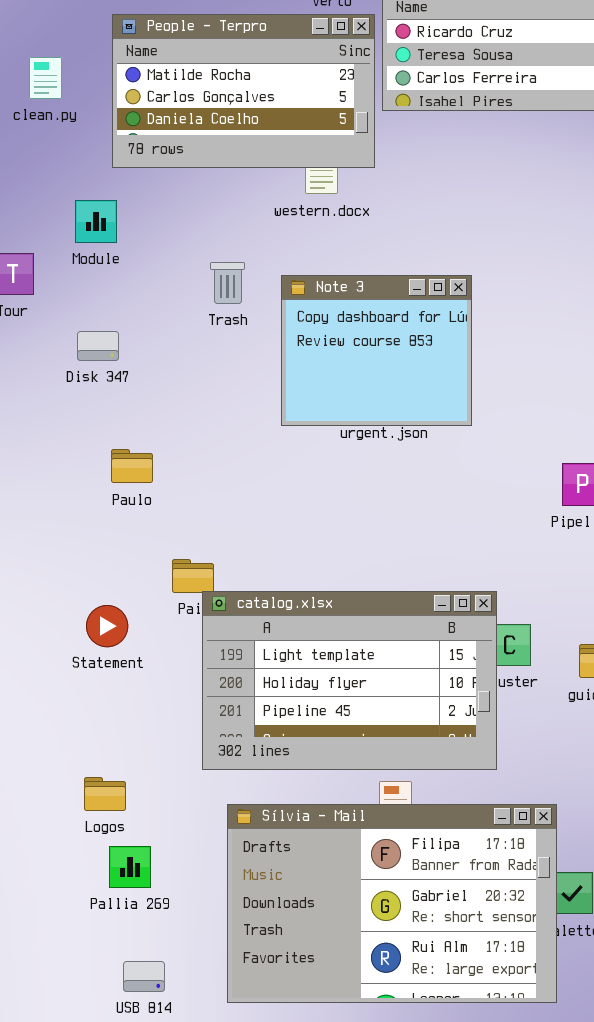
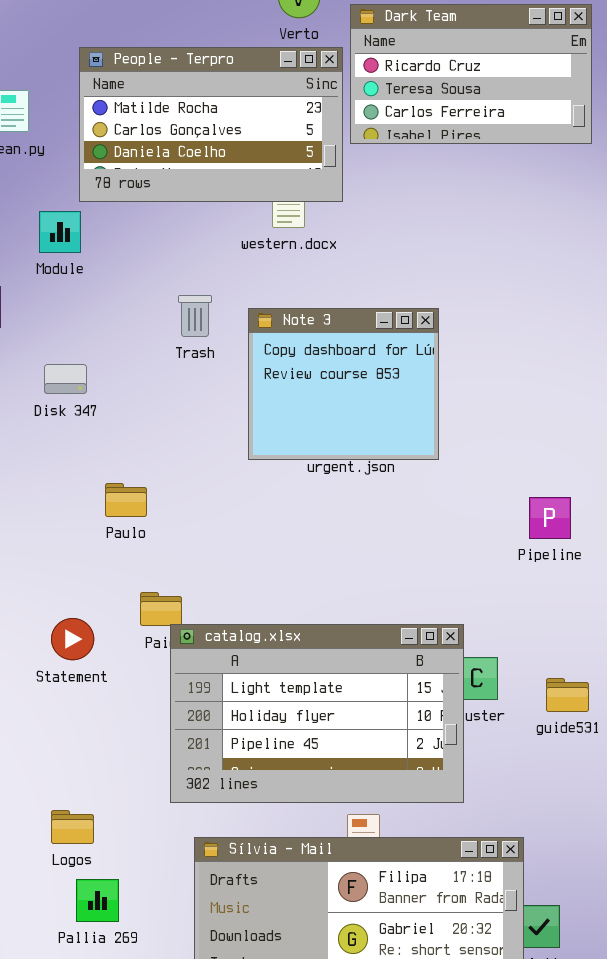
Module: [75,200,117,243] -> [39,211,81,253], moved
Paulo: [111,449,153,483] -> [105,483,147,517], moved
Statement: [86,605,128,647] -> [51,618,94,660], moved

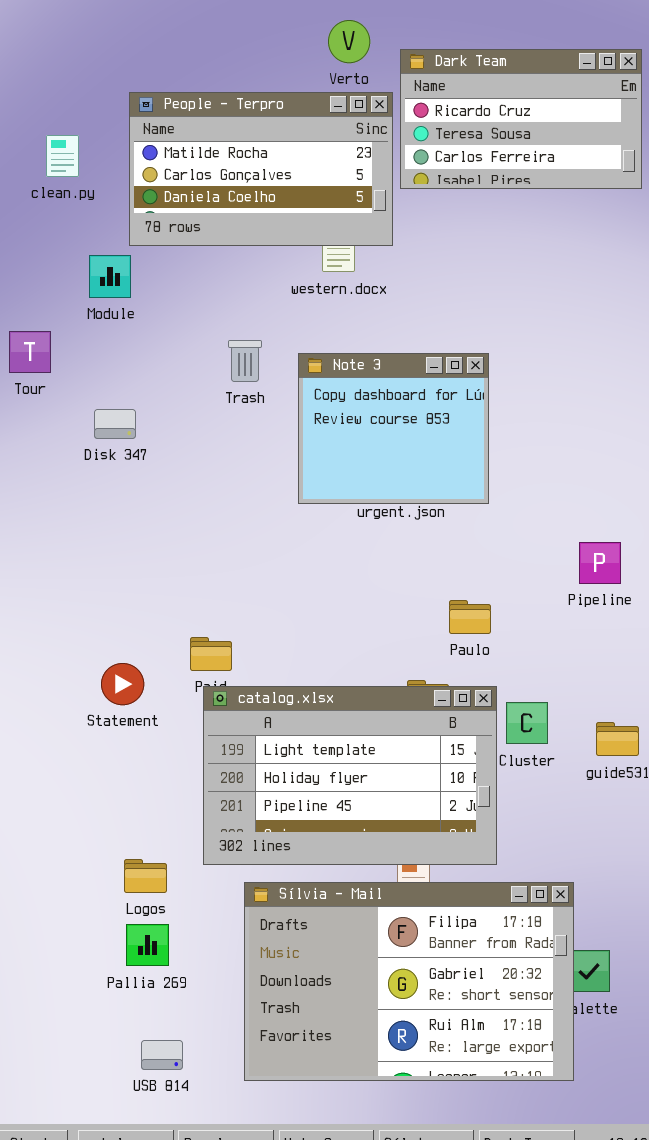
Paulo: [105,483,147,517] -> [449,600,491,634], moved
catalog.xlsx: [170,624,464,803] -> [203,686,497,865], moved
Logos: [51,810,94,844] -> [124,859,167,893], moved

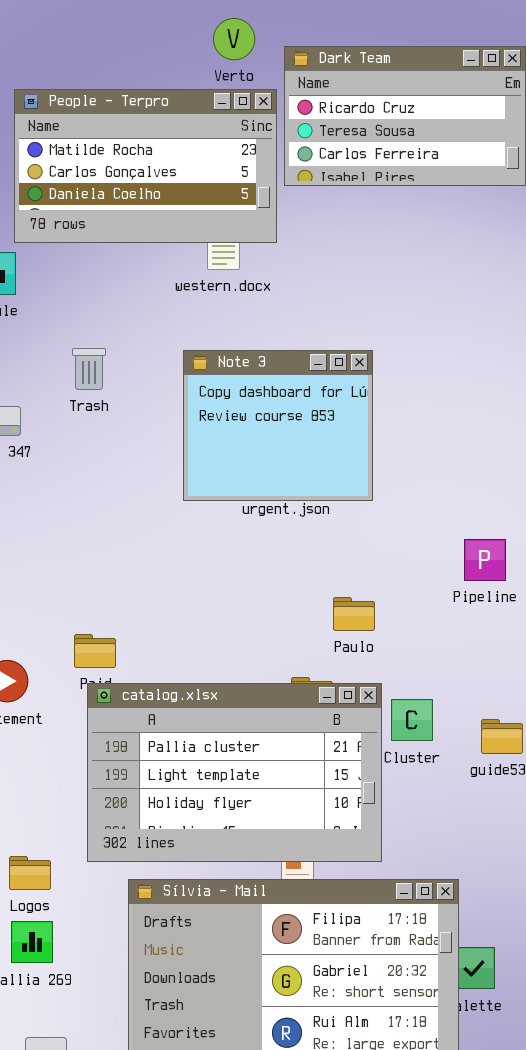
Trash: [228,340,262,382] -> [72,348,106,390], moved
catalog.xlsx: [203,686,497,865] -> [87,683,382,862], scrolled up 1 row

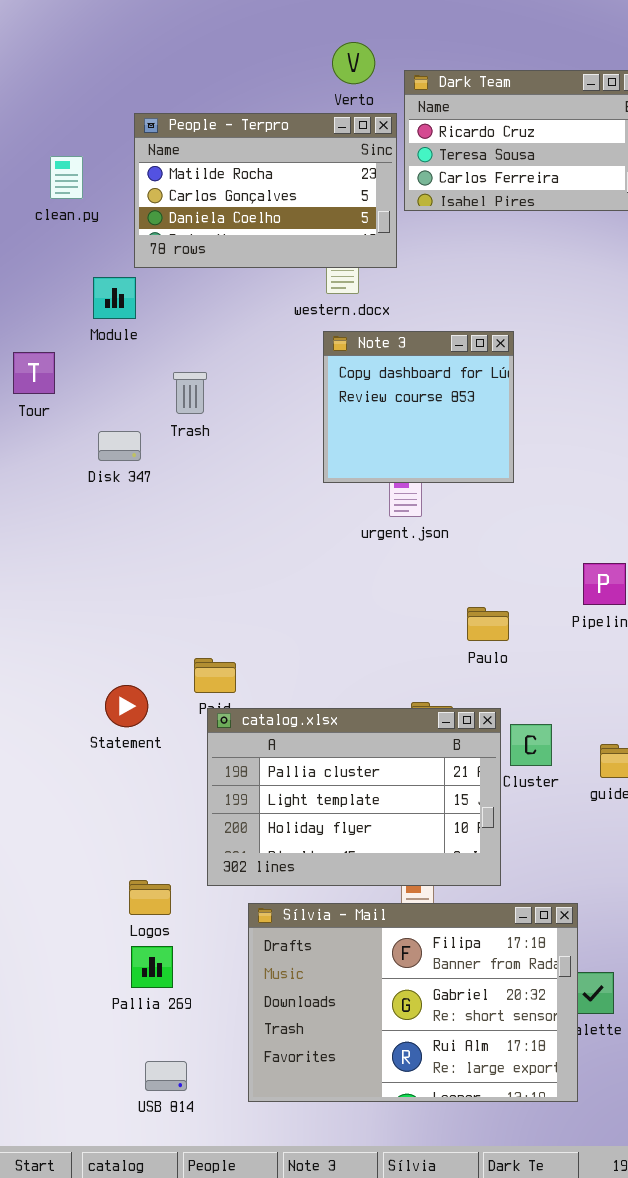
Trash: [72,348,106,390] -> [173,372,207,414], moved
Note 3: [183,350,373,501] -> [323,331,514,483], moved
Paulo: [333,597,375,631] -> [467,607,509,641], moved

